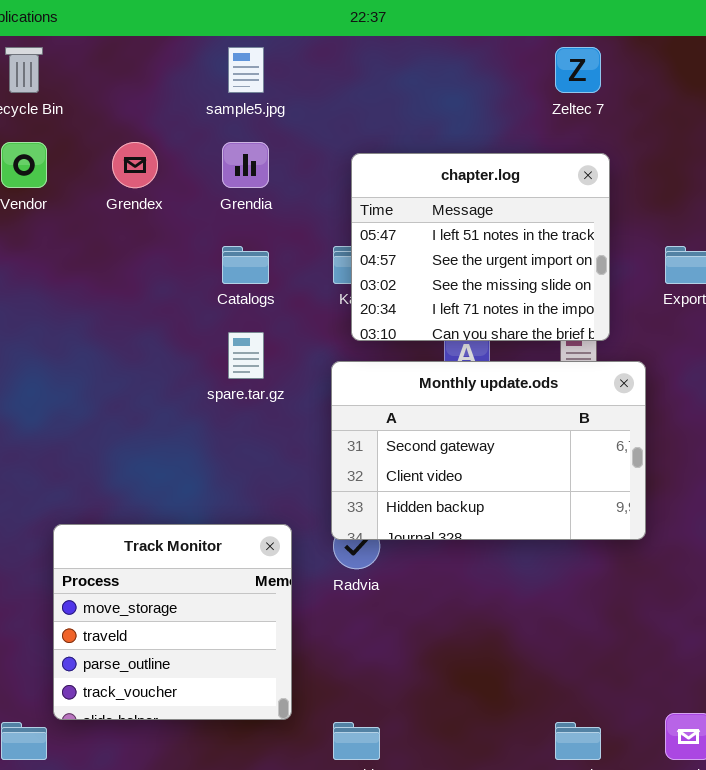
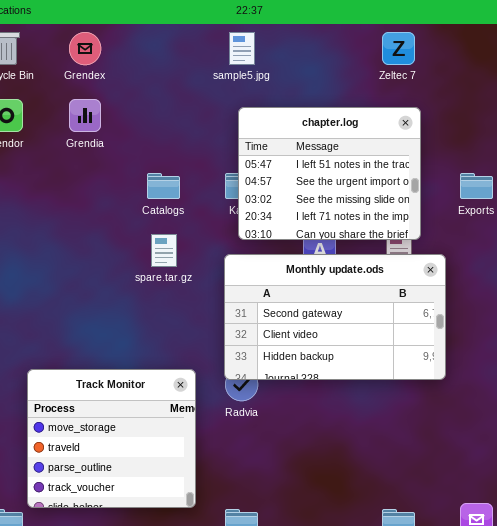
sample5.jpg: [228,47,264,93] -> [229,32,255,65], moved
Grendex: [112,142,158,188] -> [69,32,101,65], moved
Grendia: [222,142,269,188] -> [69,99,101,132], moved

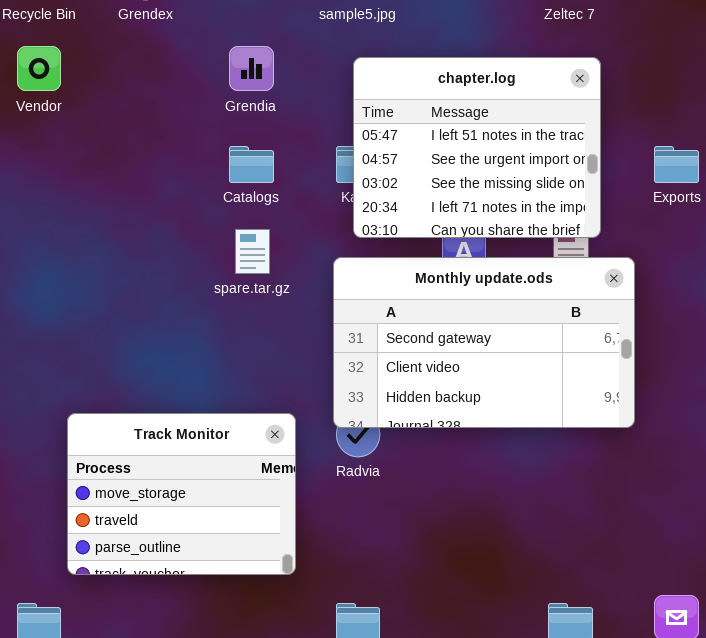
Grendia: [69,99,101,132] -> [229,46,274,91], moved
Track Monitor: [27,369,196,508] -> [67,413,296,575], resized

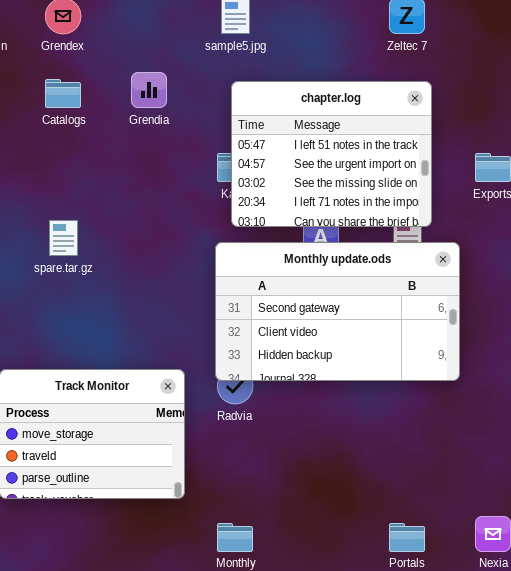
Catalogs: [229,146,274,183] -> [45,79,81,108], moved
spare.tar.gz: [235,229,270,274] -> [49,220,78,256], moved

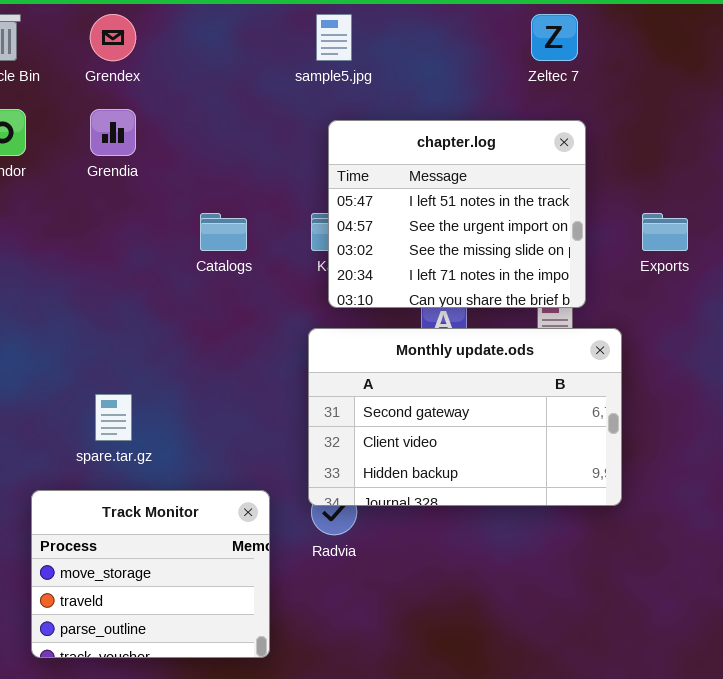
Grendia: [131,72,167,108] -> [90,109,136,156], moved
Catalogs: [45,79,81,108] -> [200,213,247,251], moved
spare.tar.gz: [49,220,78,256] -> [95,394,132,441], moved

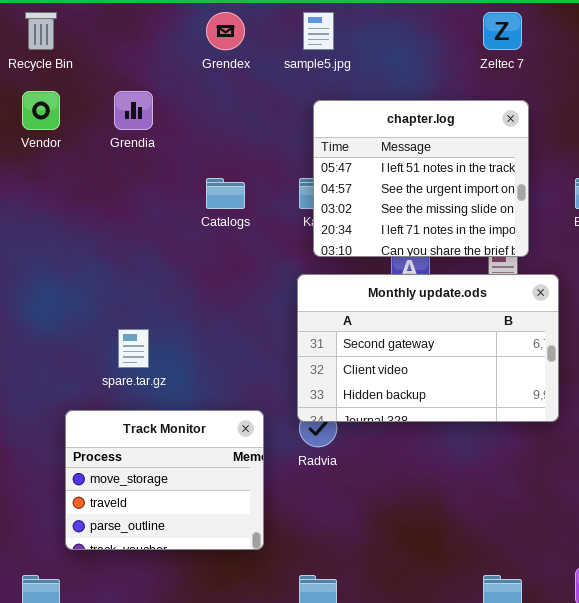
Grendex: [90,14,136,61] -> [206,12,245,50], moved

